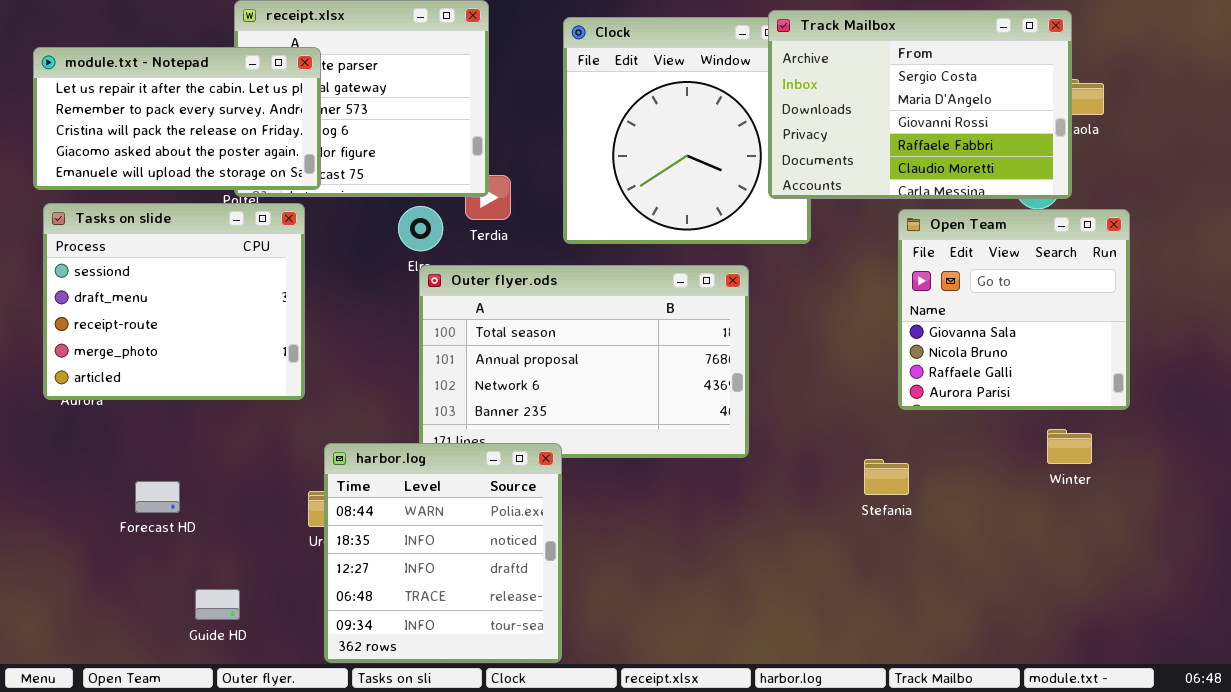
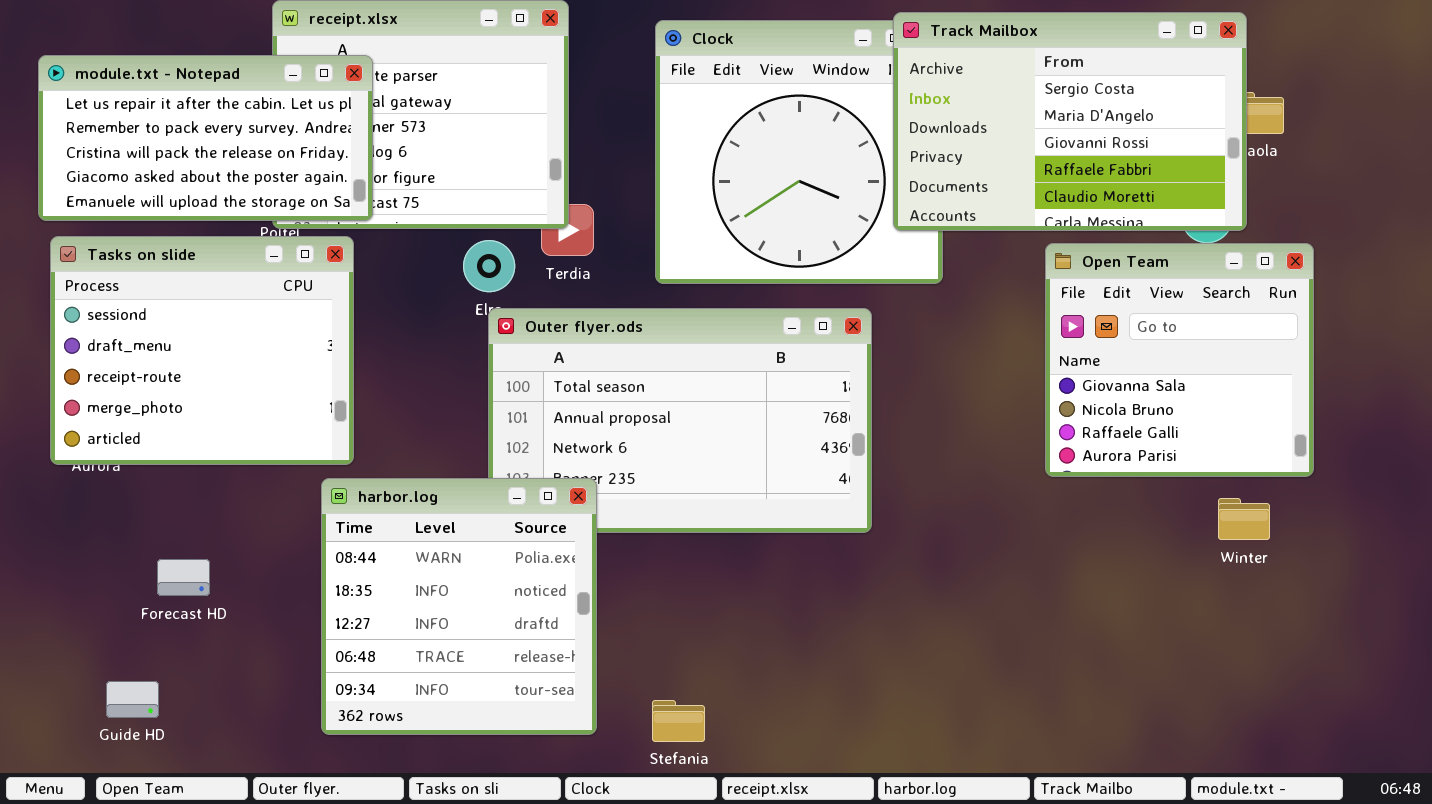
harbor.log: [324,443,562,663] -> [321,478,597,735], moved
Stefania: [864,459,909,495] -> [652,700,705,742], moved
Guide HD: [195,589,240,620] -> [106,681,159,718], moved

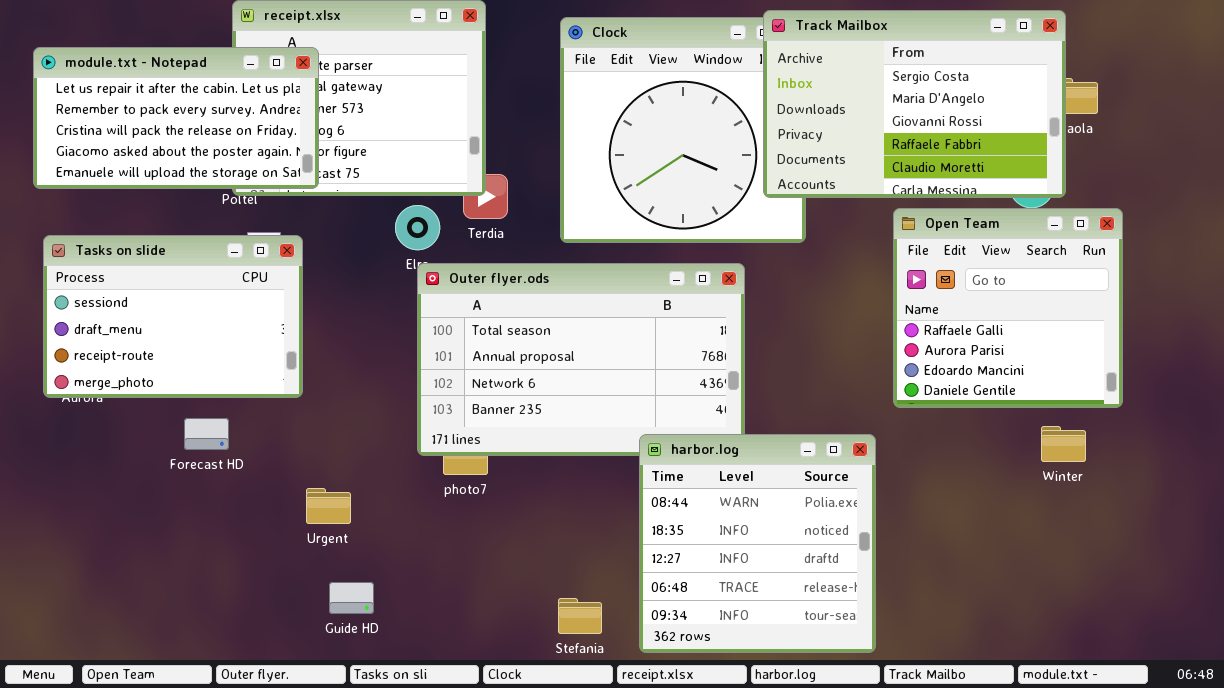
Tasks on slide: [50,236,354,465] -> [43,235,303,398], resized
Open Team: [1045,243,1314,477] -> [893,208,1123,408], scrolled down 2 rows
harbor.log: [321,478,597,735] -> [639,434,876,653], moved
Forecast HD: [157,559,210,596] -> [184,418,229,450], moved
Guide HD: [106,681,159,718] -> [329,582,374,614], moved

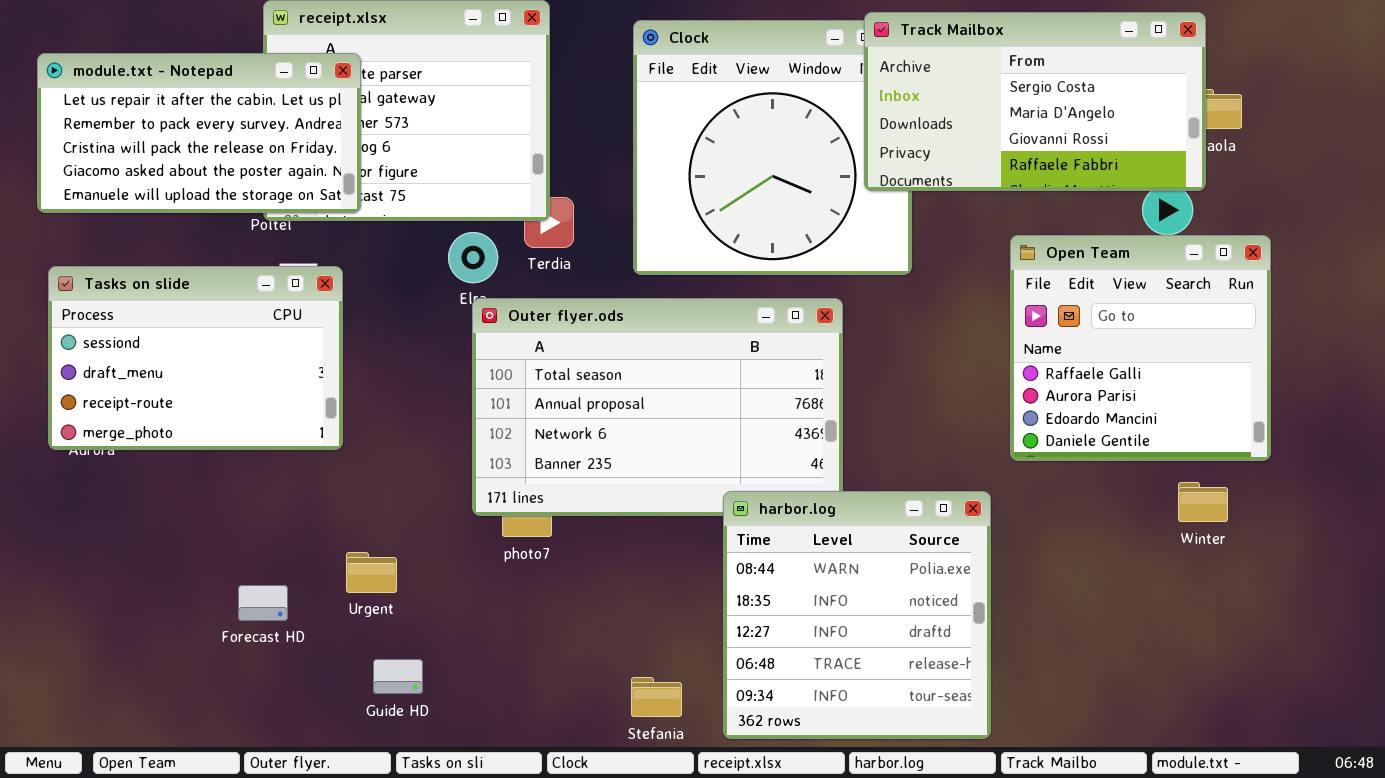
Track Mailbox: [763,10,1066,198] -> [864,12,1206,191], resized
Forecast HD: [184,418,229,450] -> [238,585,288,621], moved

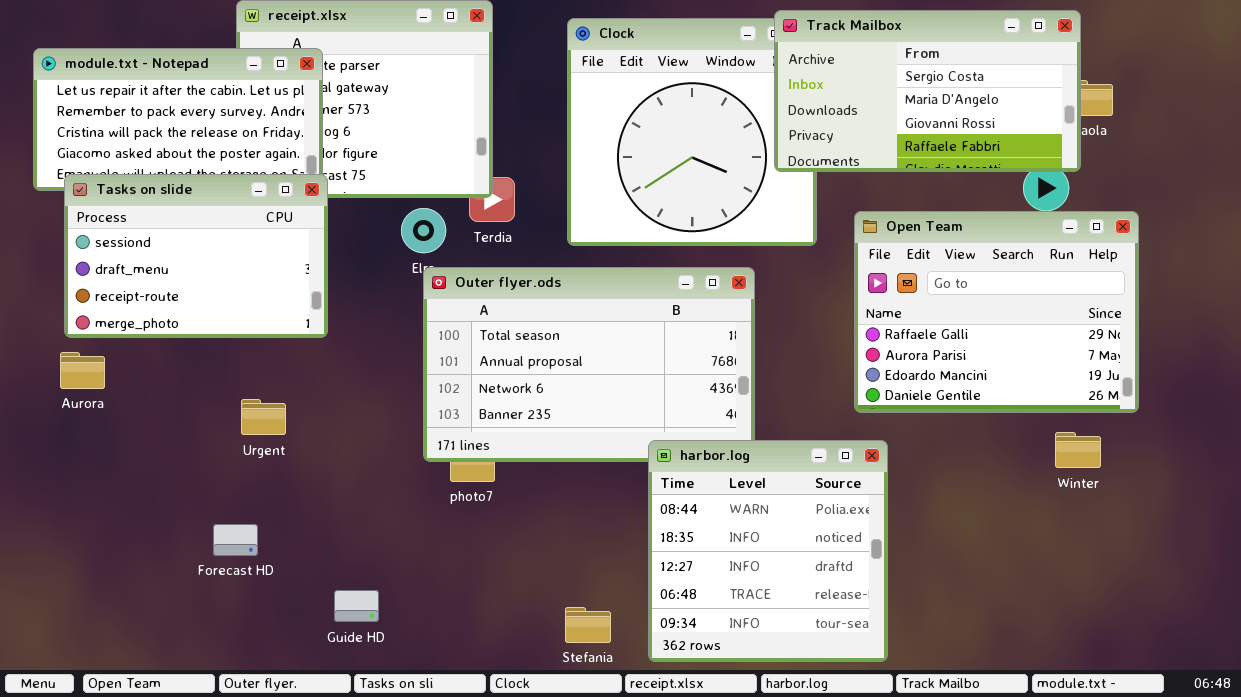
Open Team: [1010,235,1271,461] -> [854,211,1139,413], resized
Tasks on slide: [48,266,343,450] -> [64,174,328,338], moved
Urgent: [346,552,397,593] -> [241,399,286,435], moved

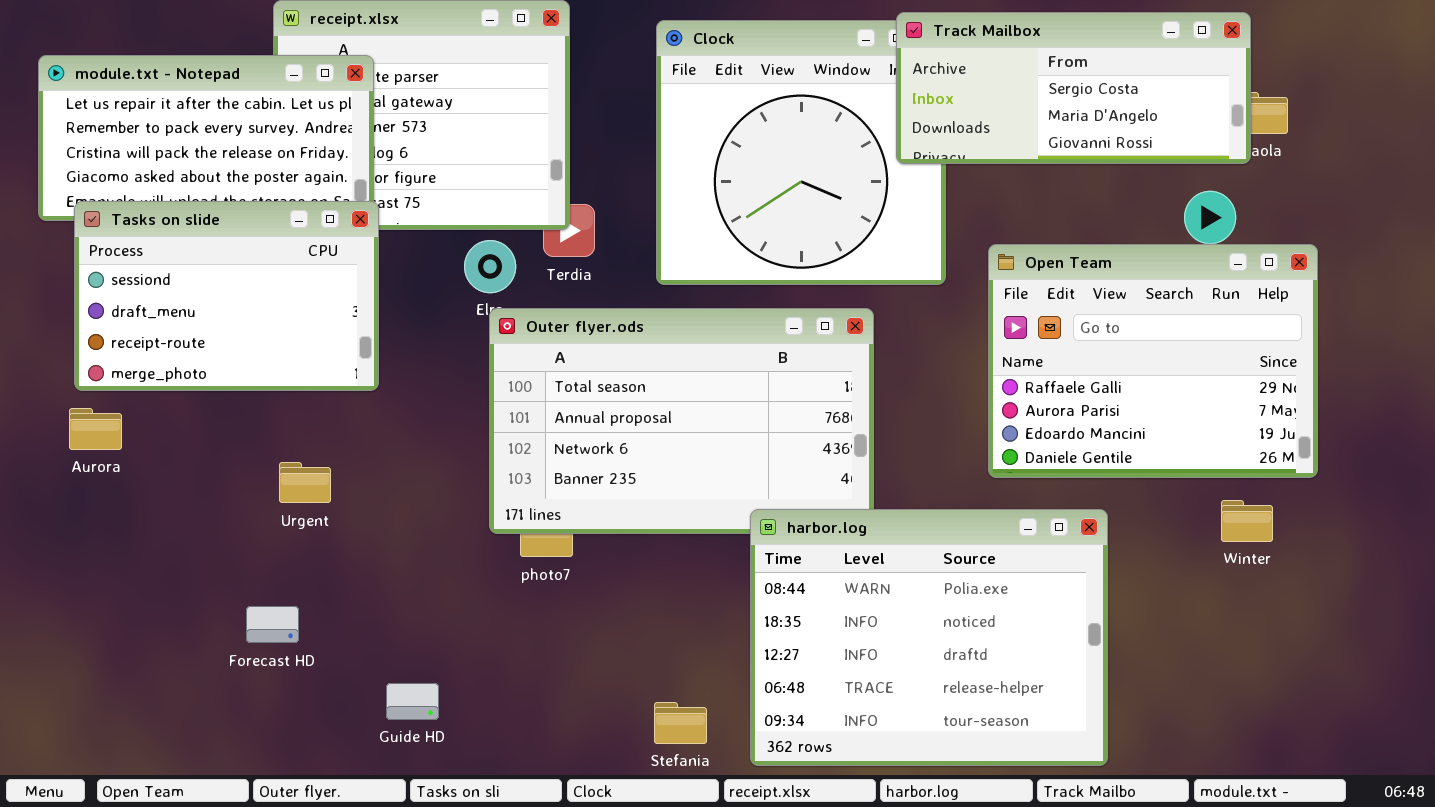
Track Mailbox: [774,10,1081,172] -> [896,12,1251,164], resized
harbor.log: [648,440,888,662] -> [750,509,1108,766], resized

